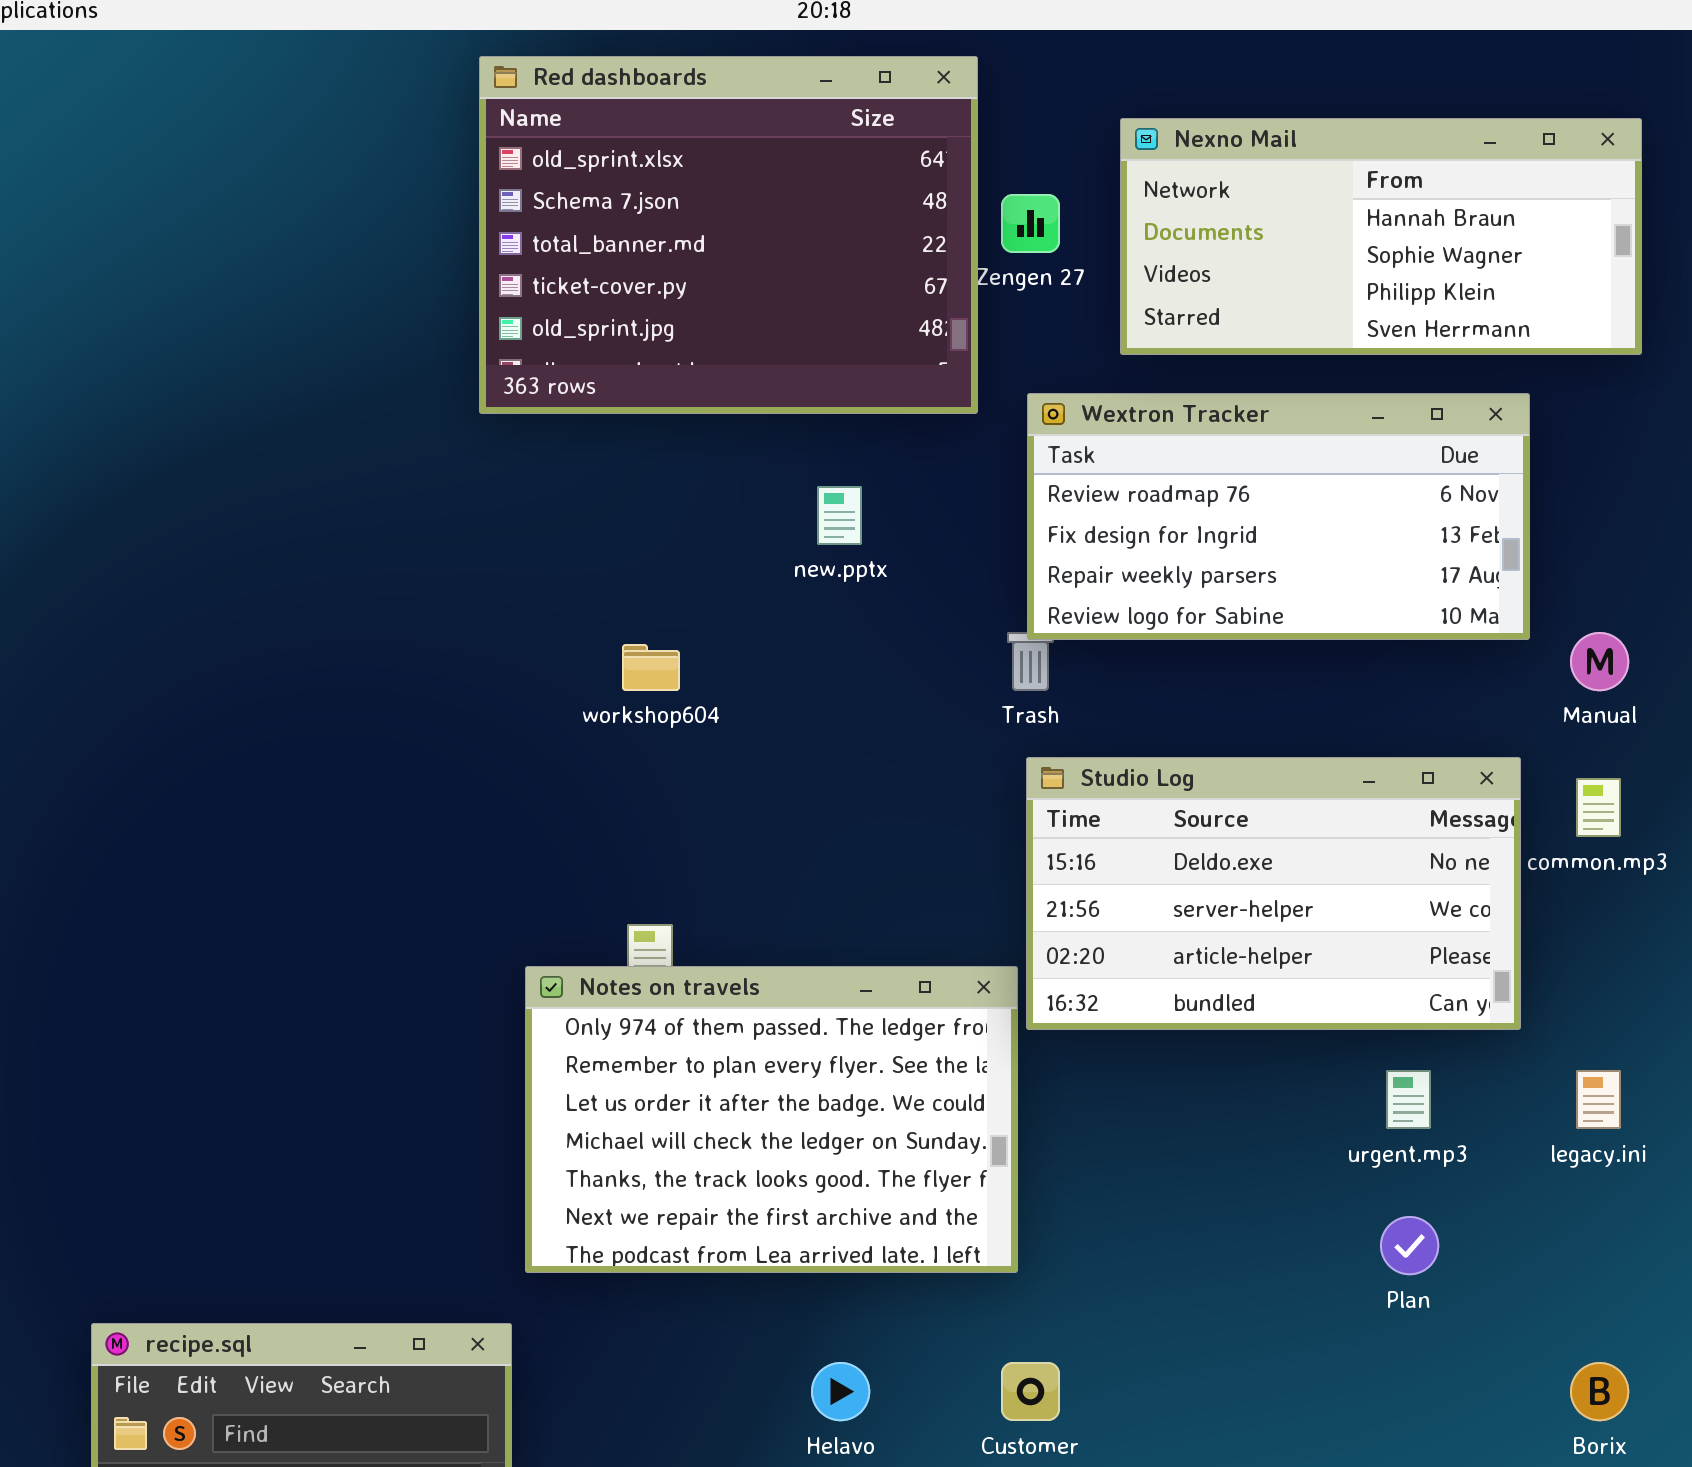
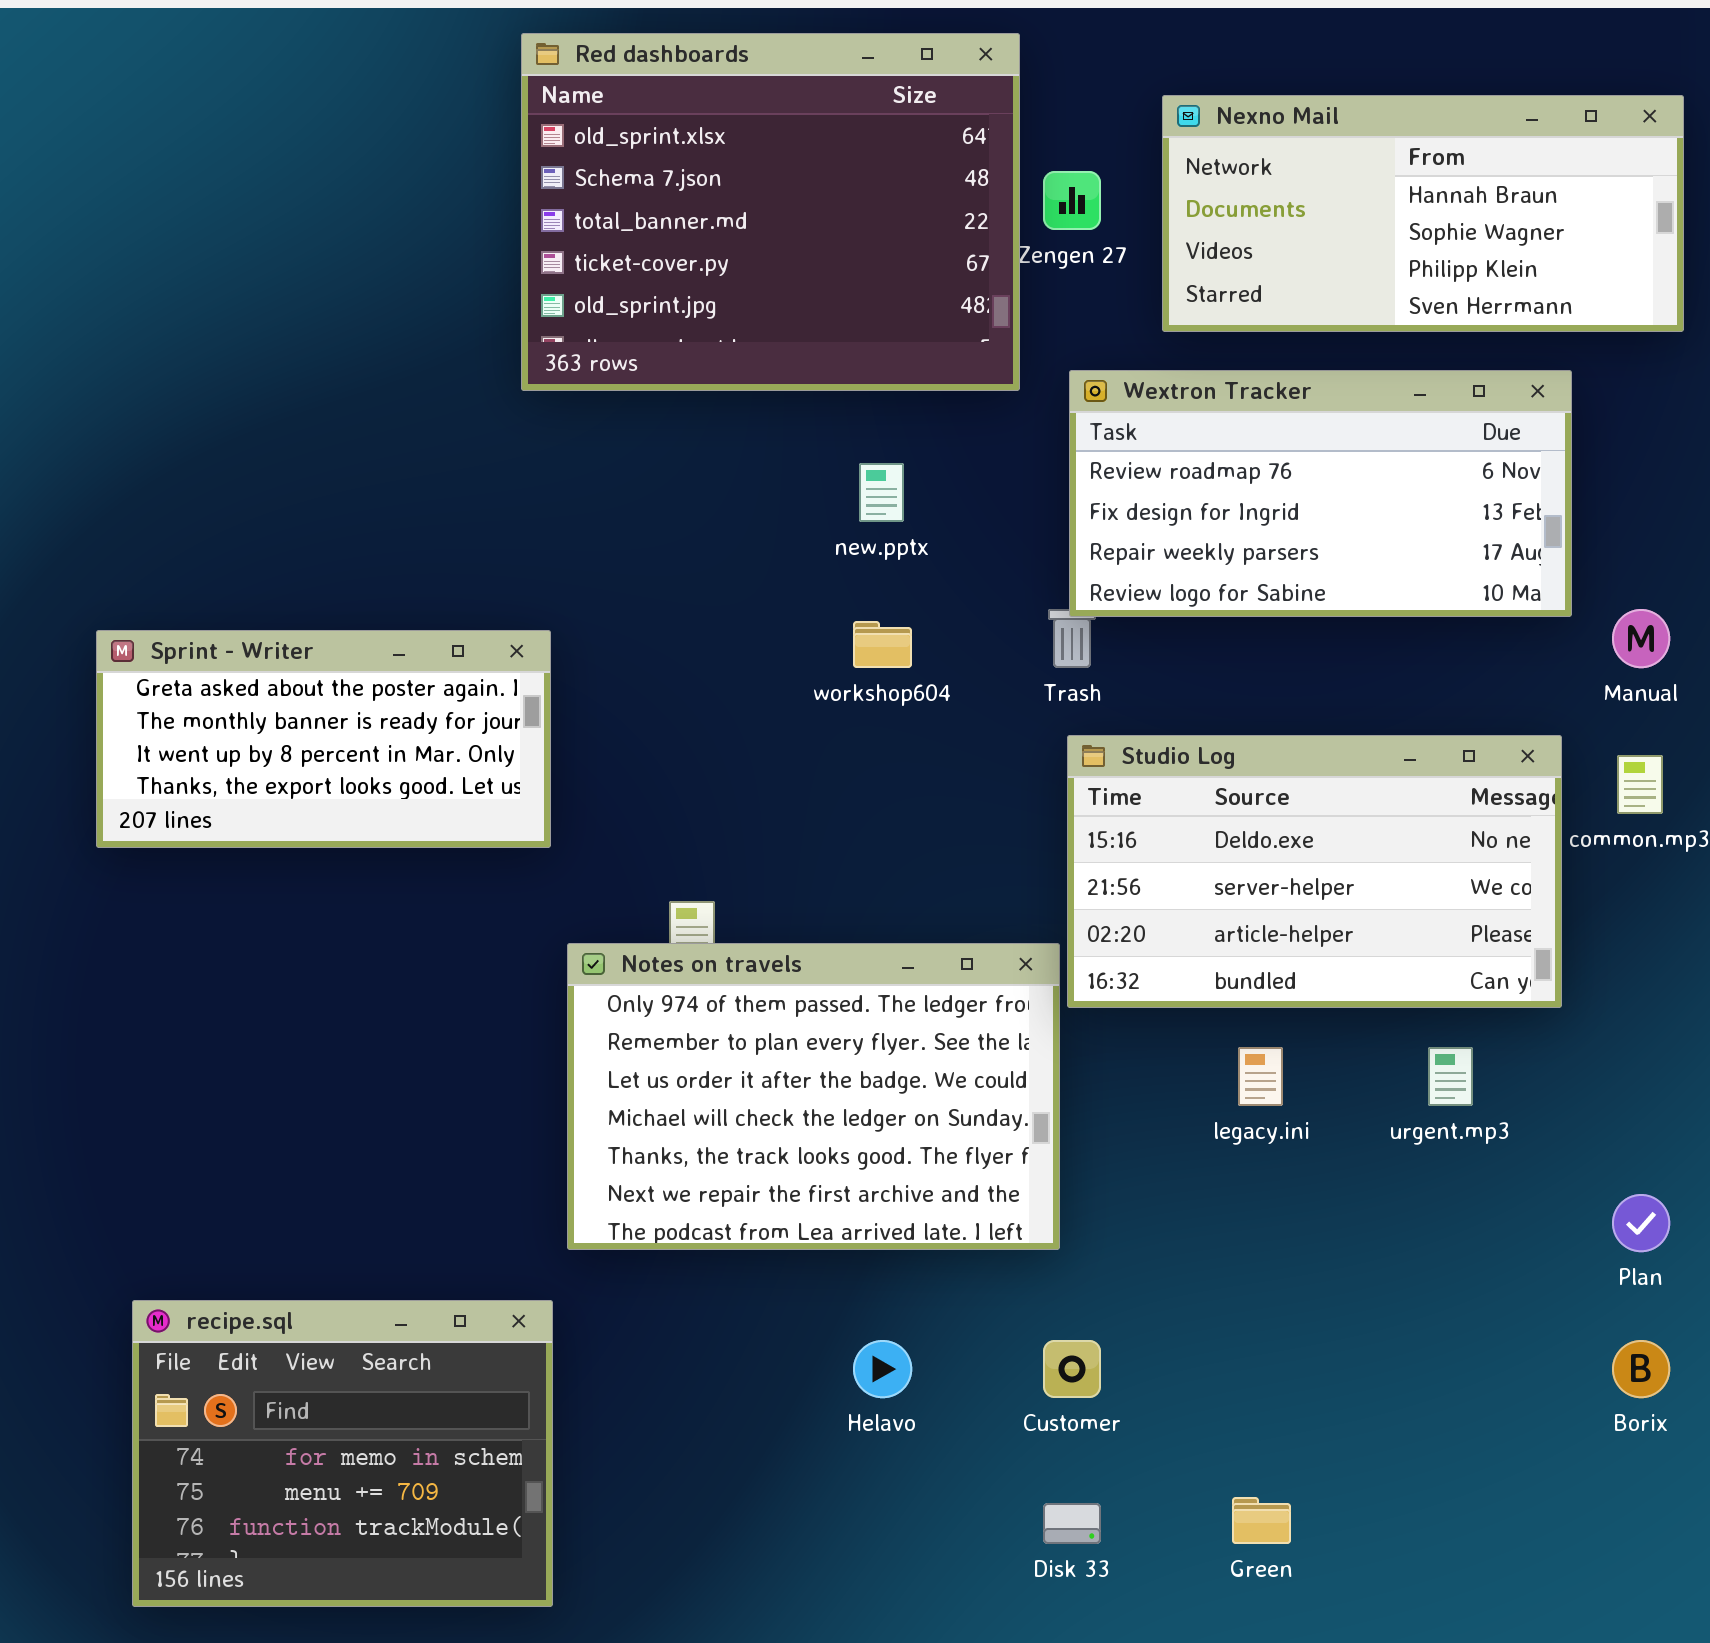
workshop604: [622,644,680,691] -> [853,621,912,668], moved
Sprint - Writer: none -> [96,630,551,848], opened
legacy.ini: [1576,1070,1621,1129] -> [1238,1047,1283,1106], moved
Plan: [1380,1216,1439,1275] -> [1612,1194,1670,1252], moved

